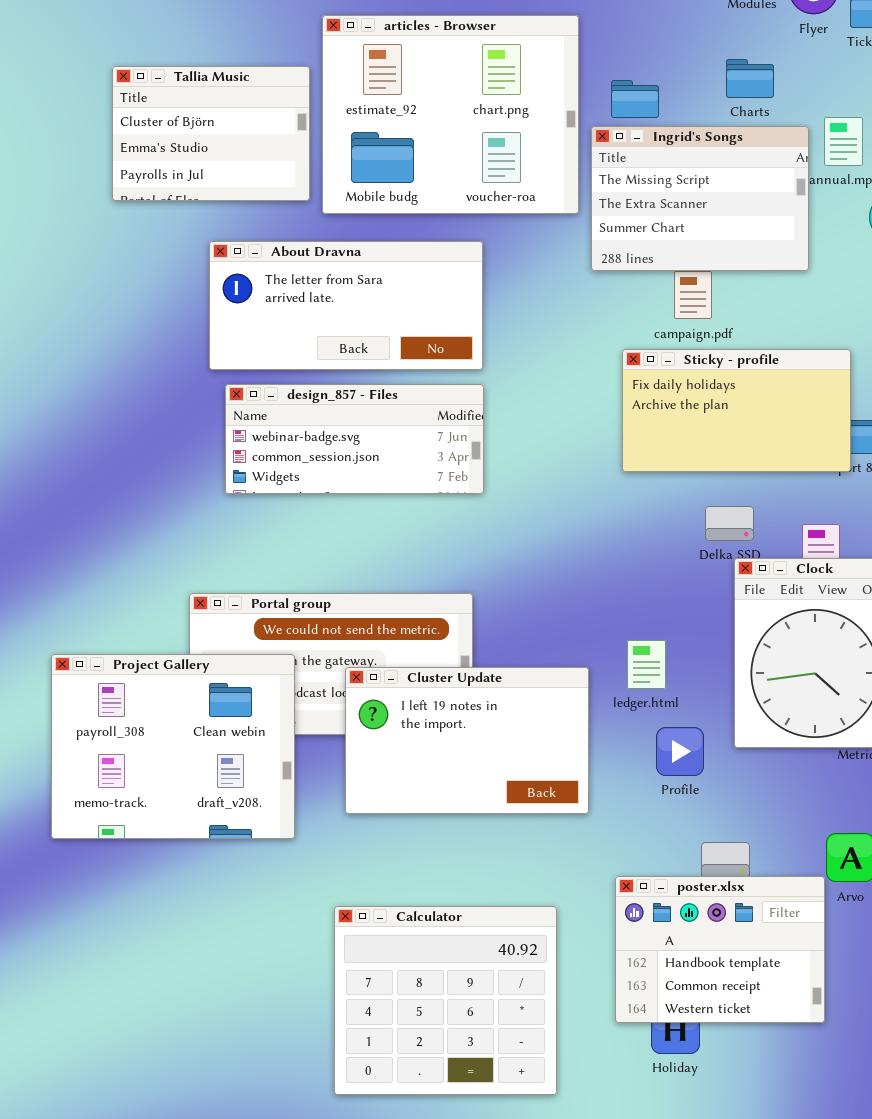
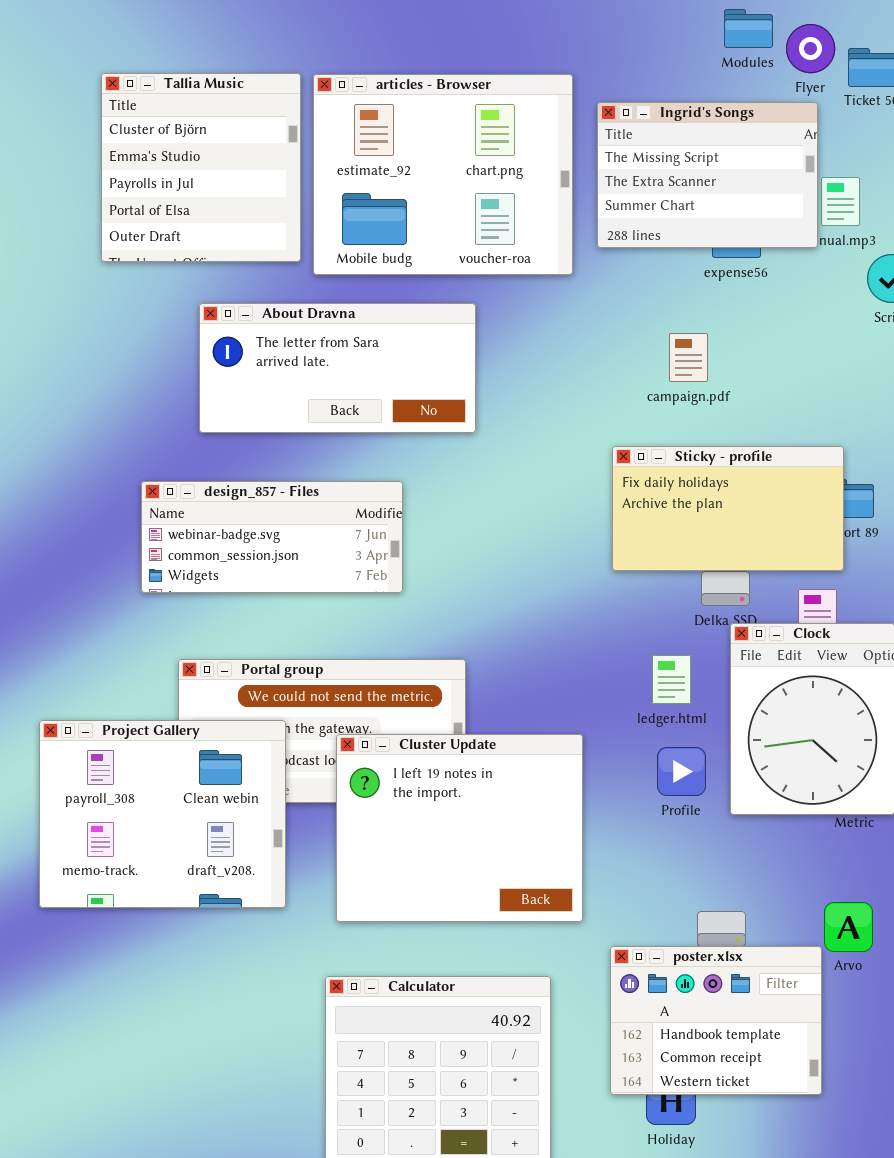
Tallia Music: [112,66,310,201] -> [101,73,301,262], resized
Ingrid's Songs: [591,126,809,271] -> [597,102,818,248], moved
Sticky - profile: [622,349,851,472] -> [612,446,844,571], moved
design_857 - Files: [225,384,484,494] -> [141,481,403,593], moved
ledger.html: [627,640,666,689] -> [652,655,691,704], moved
Cluster Update: [345,667,589,814] -> [336,734,583,922], resized
Profile: [656,727,704,776] -> [657,747,706,796], moved

